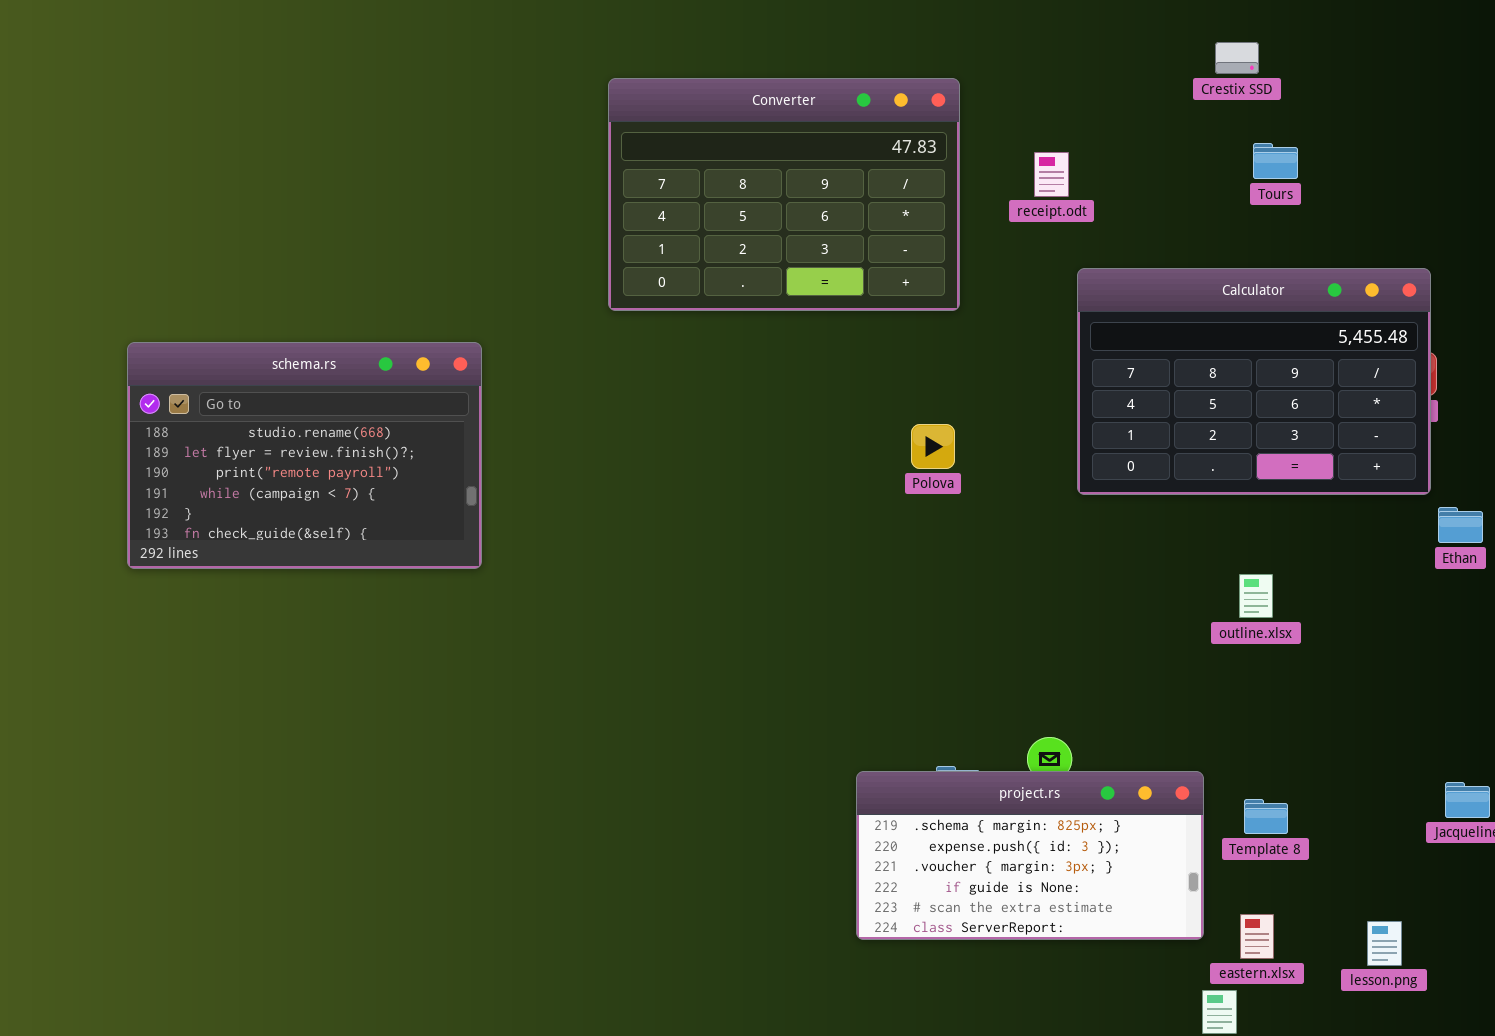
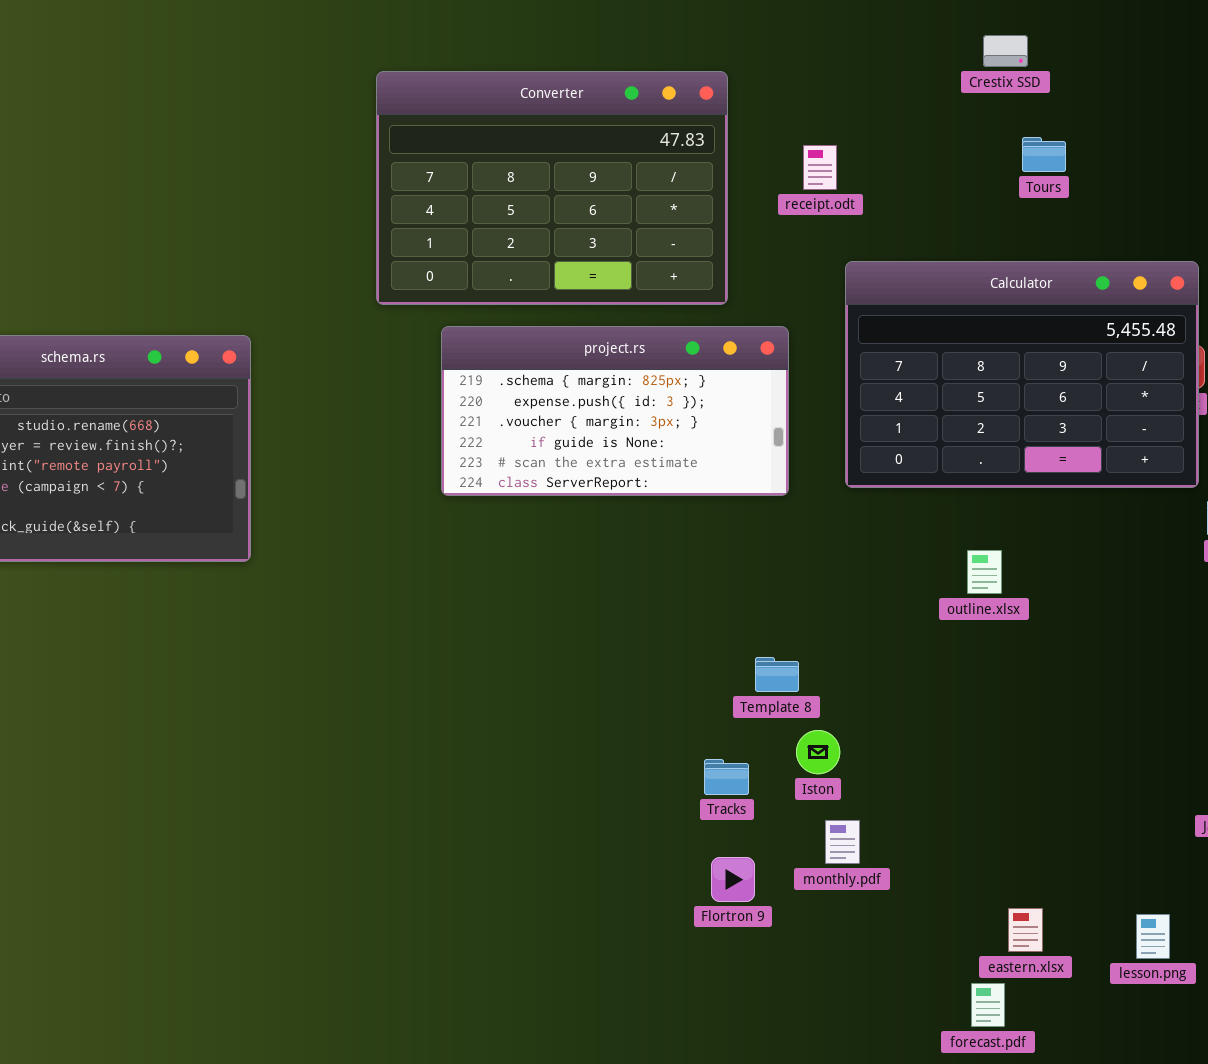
outline.xlsx: [1239,574,1273,618] -> [967,550,1002,594], moved
project.rs: [856,771,1204,940] -> [441,326,789,496], moved
Template 8: [1244,799,1288,834] -> [755,657,799,692], moved

